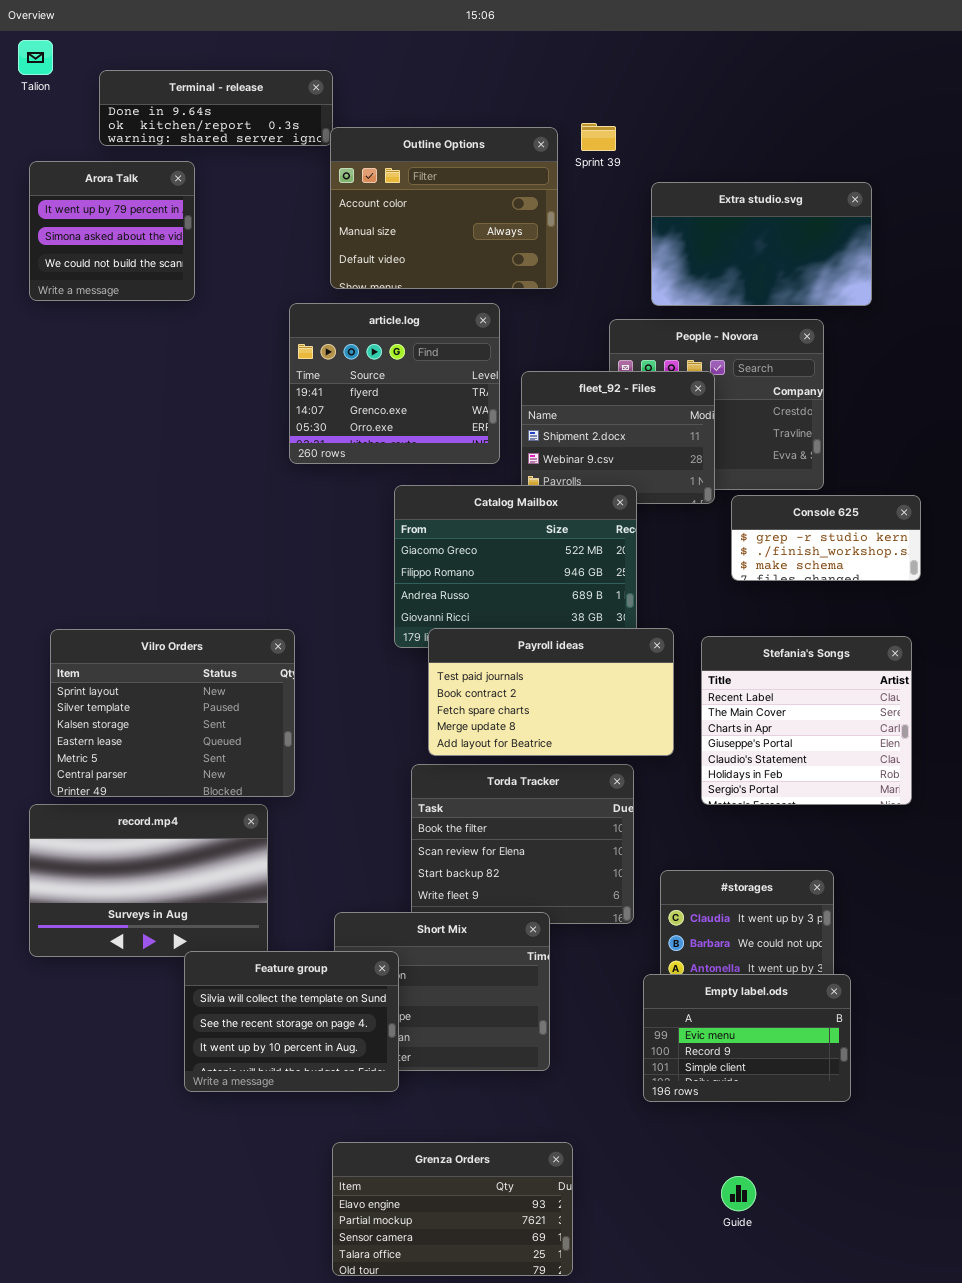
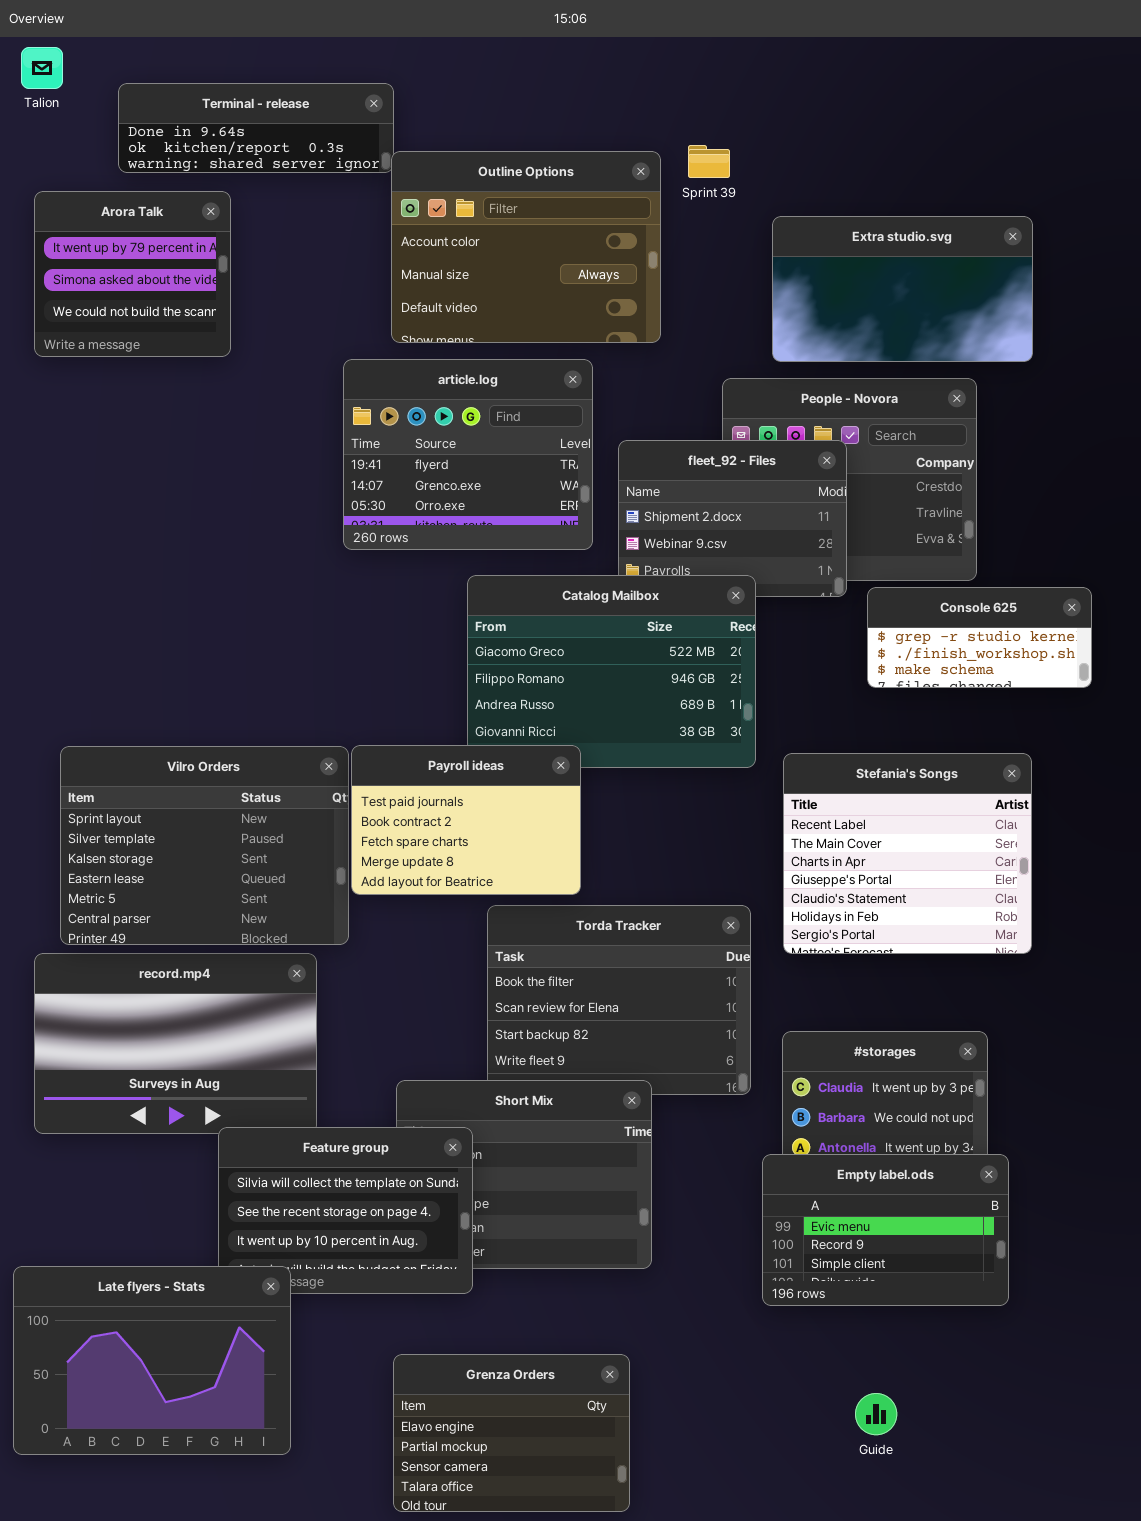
Payroll ideas: [428,628,674,756] -> [351,745,581,895], moved, resized
Stefania's Songs: [701,636,912,805] -> [783,753,1032,954], moved
Late flyers - Stats: none -> [13,1266,291,1455], opened
Grenza Orders: [332,1142,573,1276] -> [393,1354,630,1512], resized

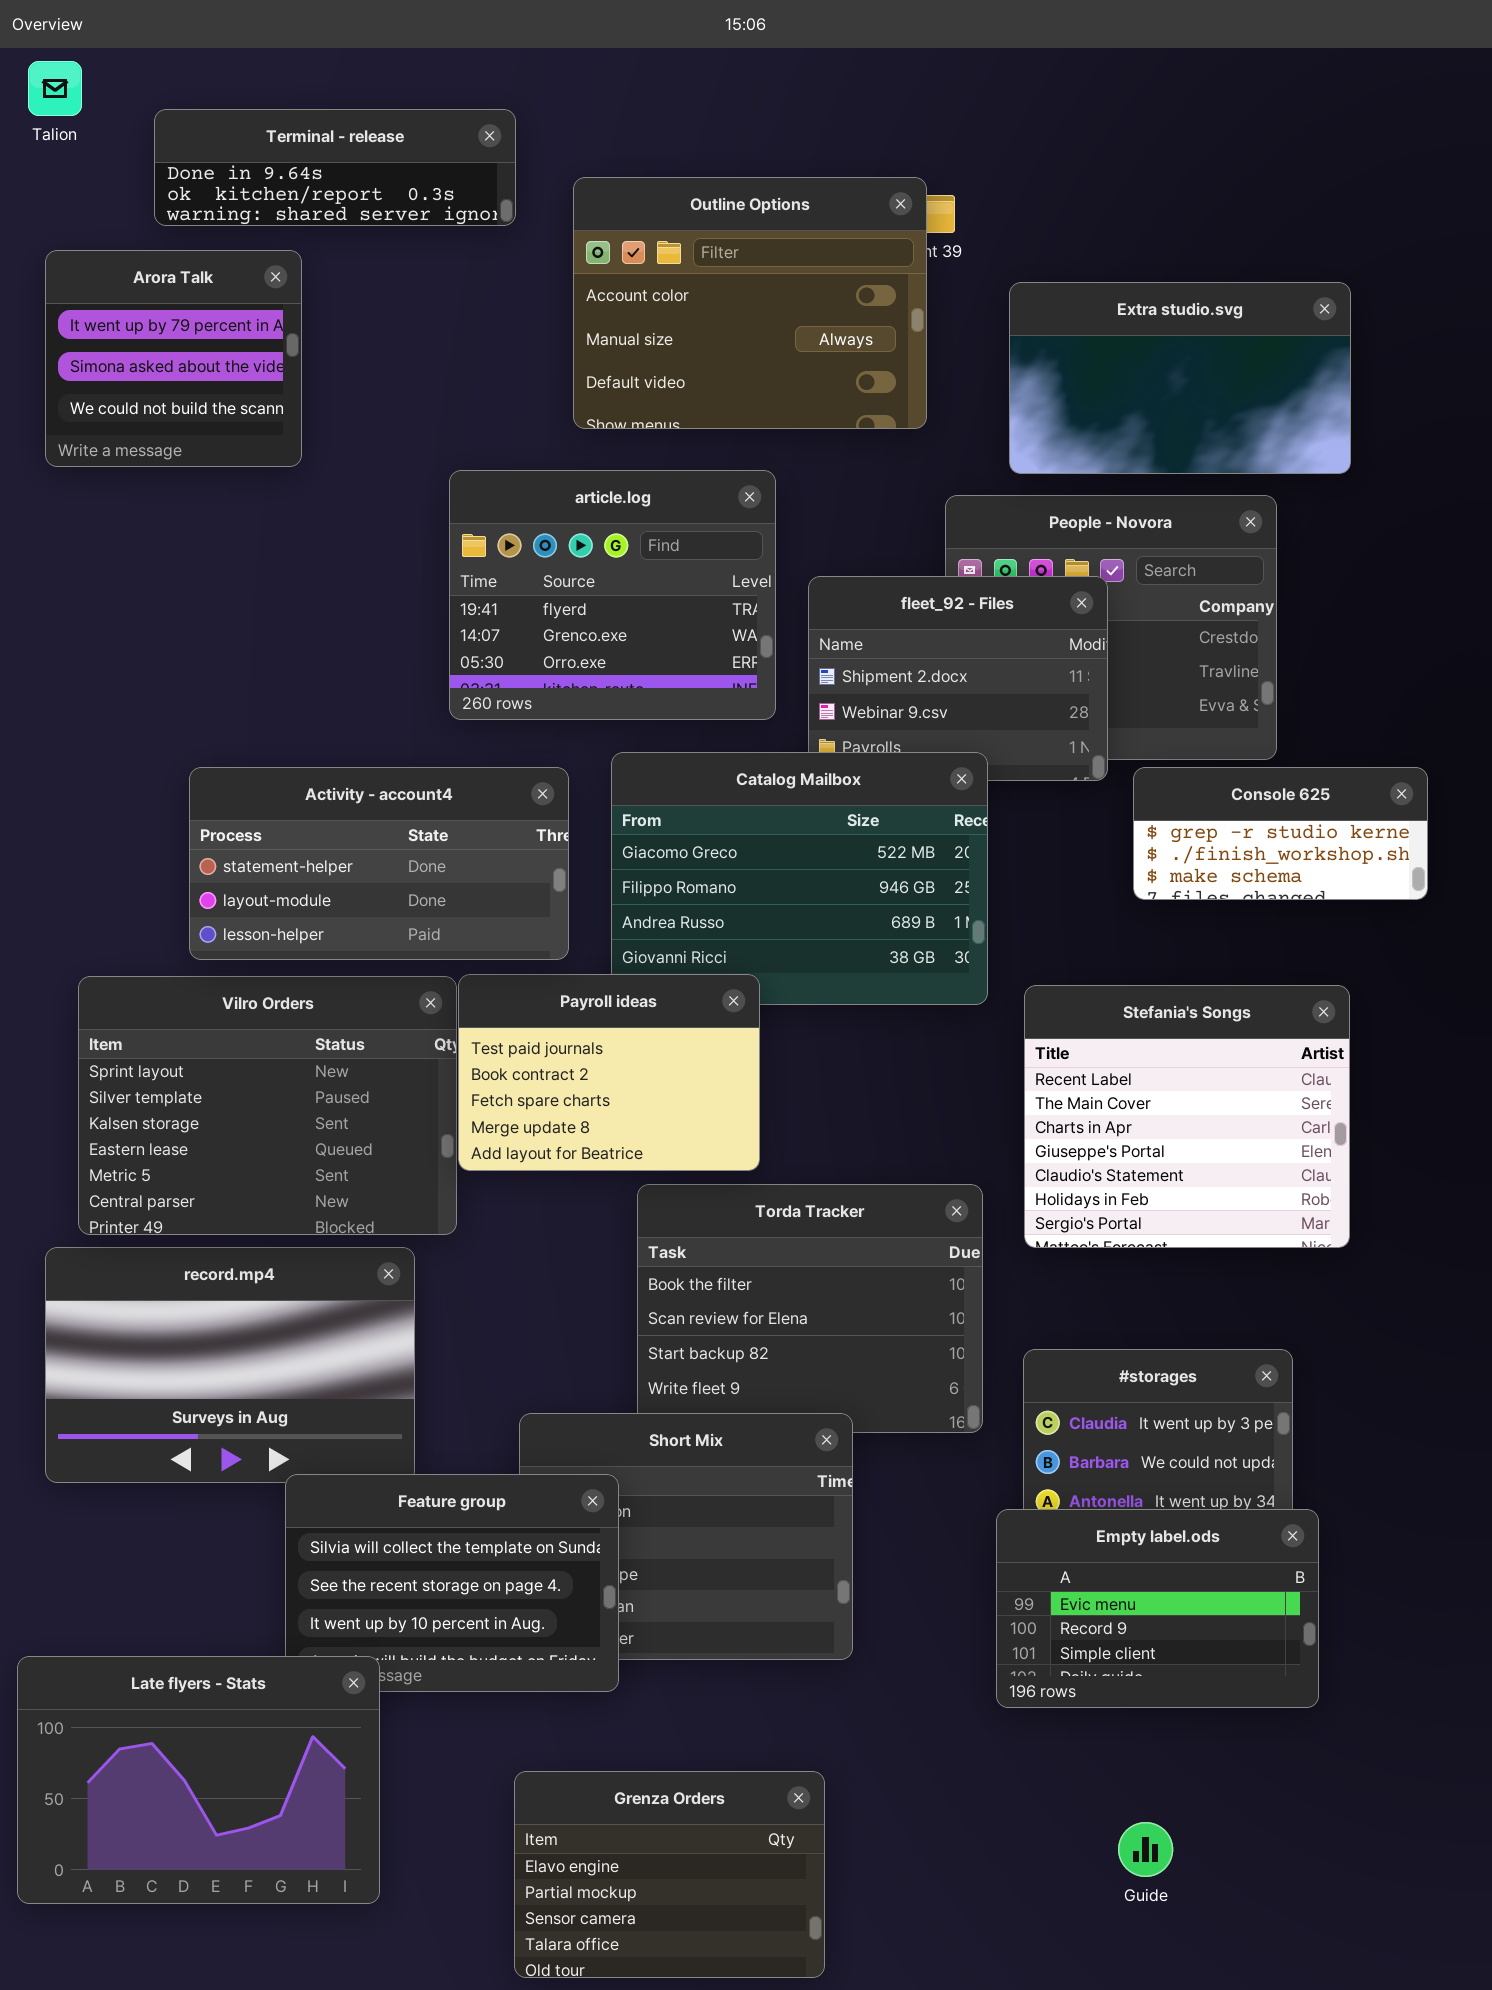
Outline Options: [391,151,661,343] -> [573,177,927,429], moved
Activity - account4: none -> [189,767,569,960], opened

